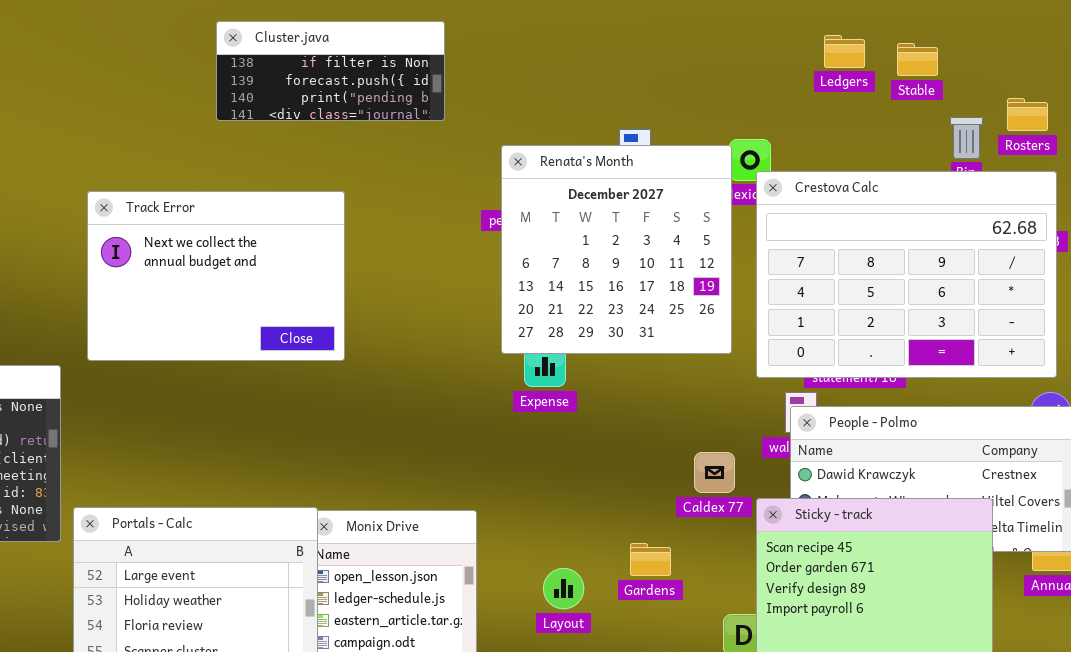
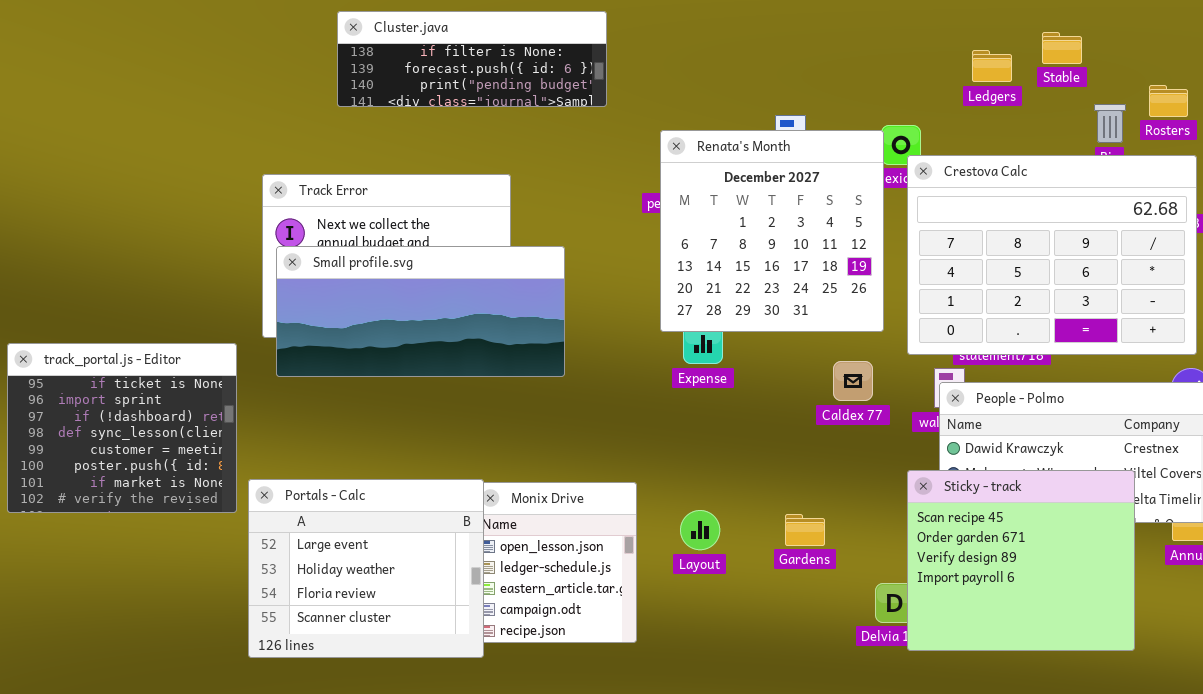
Cluster.java: [216,21,445,121] -> [337,11,607,107], resized
Ledgers: [824,35,865,68] -> [972,50,1012,82], moved
Small profile.svg: none -> [276,246,565,377], opened
Caldex 77: [694,452,735,493] -> [833,361,873,401], moved
Layout: [543,568,584,609] -> [680,510,720,550], moved

